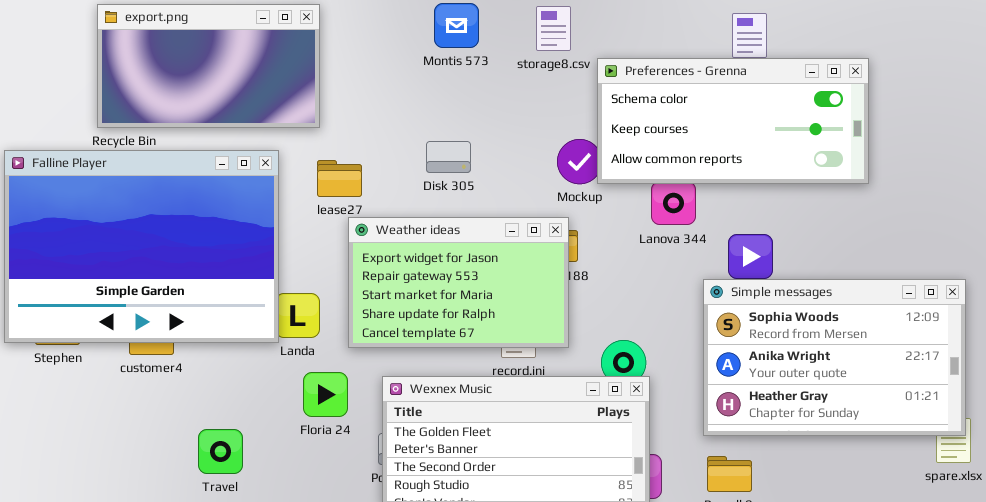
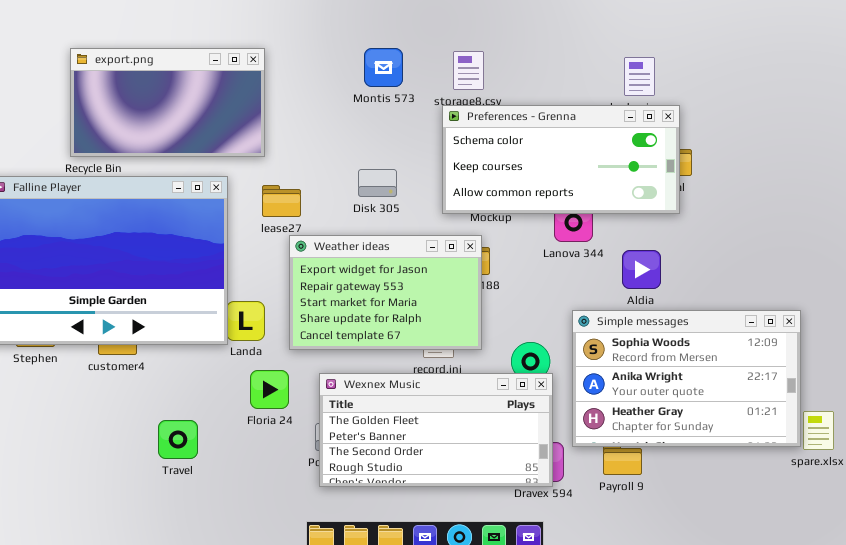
Preferences - Grenna: [597,58,869,184] -> [442,105,680,214], moved
Simple messages: [703,279,966,436] -> [572,310,801,447], moved

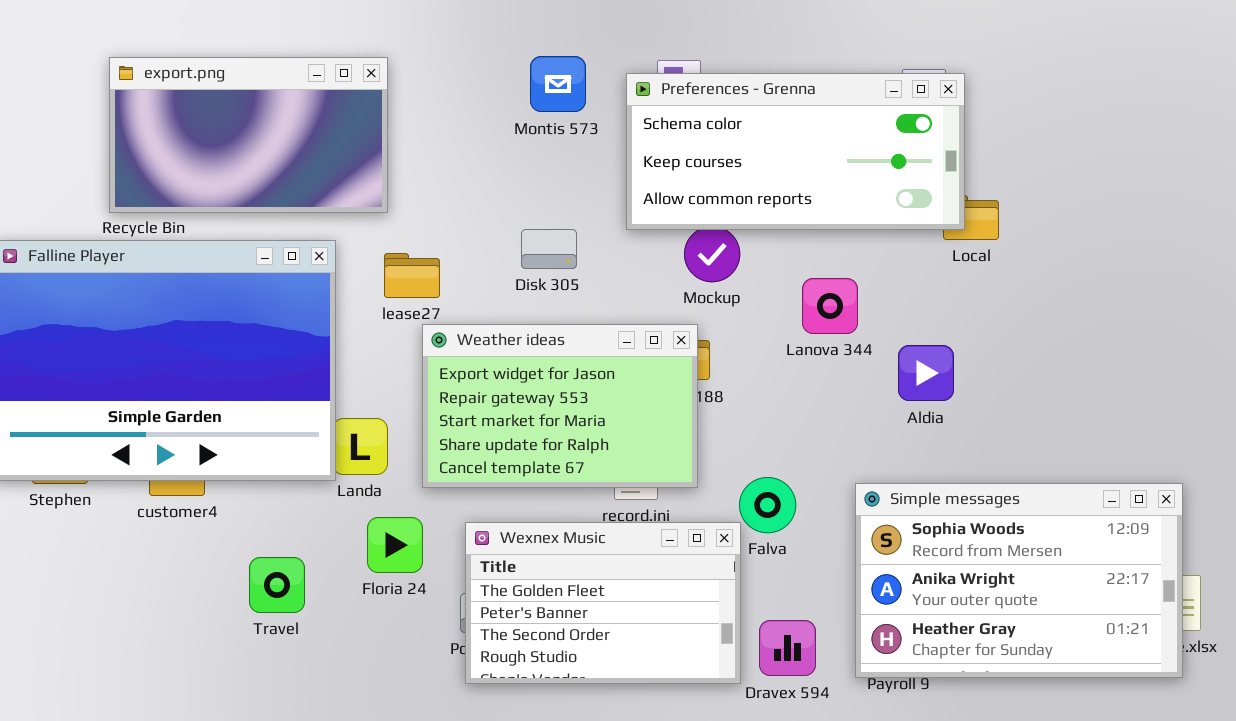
Preferences - Grenna: [442,105,680,214] -> [626,73,965,230], moved
Simple messages: [572,310,801,447] -> [855,483,1183,678], moved
Wexnex Music: [319,373,553,487] -> [465,522,741,684], resized
Travel: [158,420,198,459] -> [249,557,305,613], moved

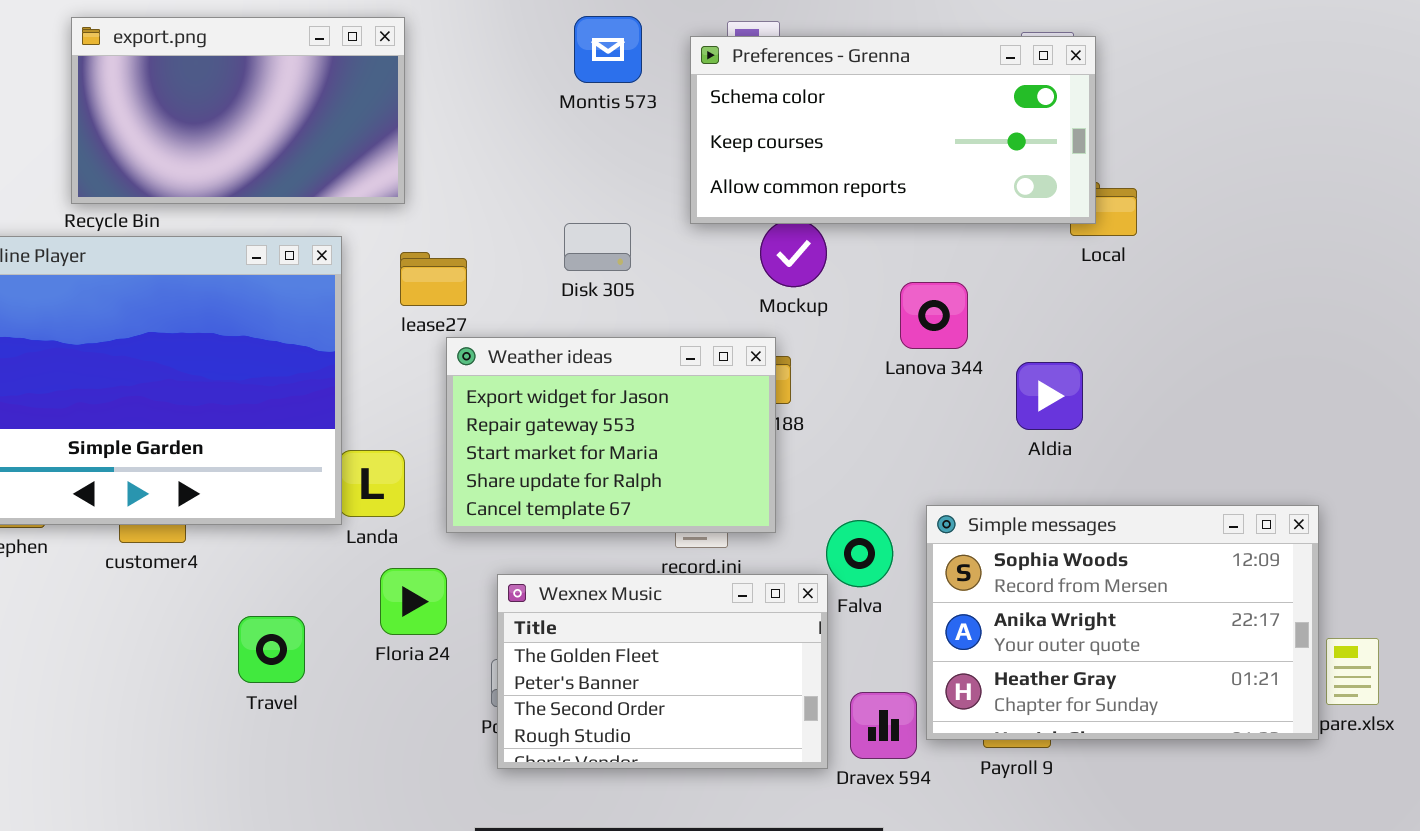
Simple messages: [855,483,1183,678] -> [926,505,1319,740], moved

